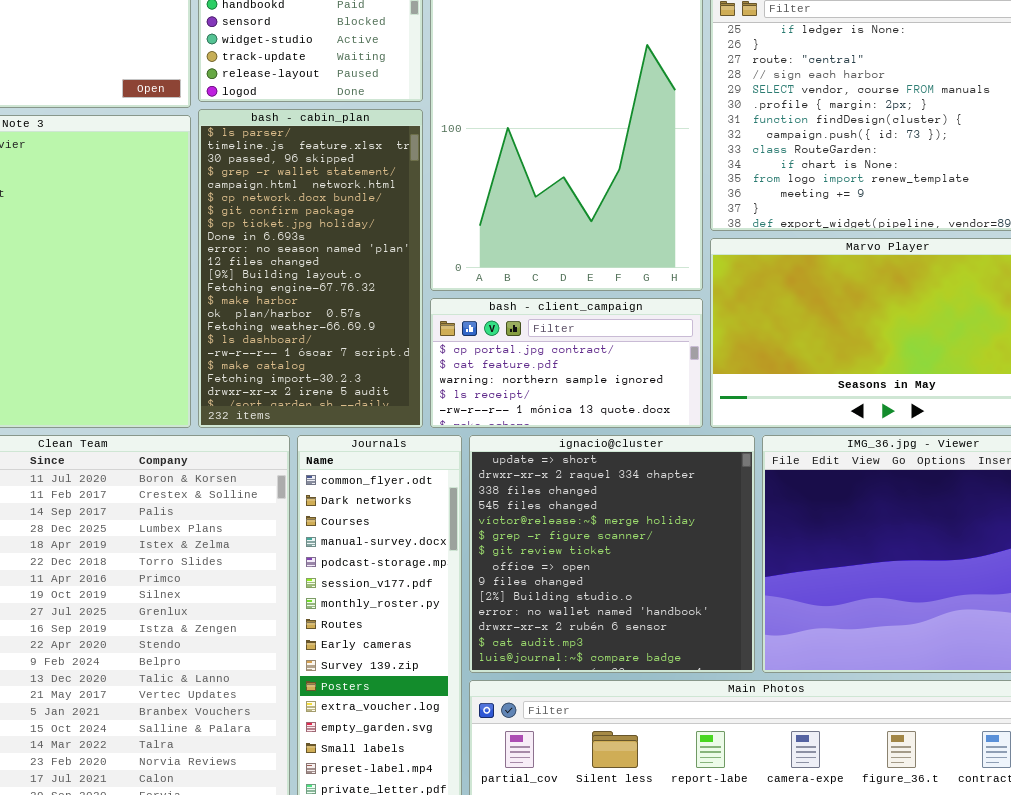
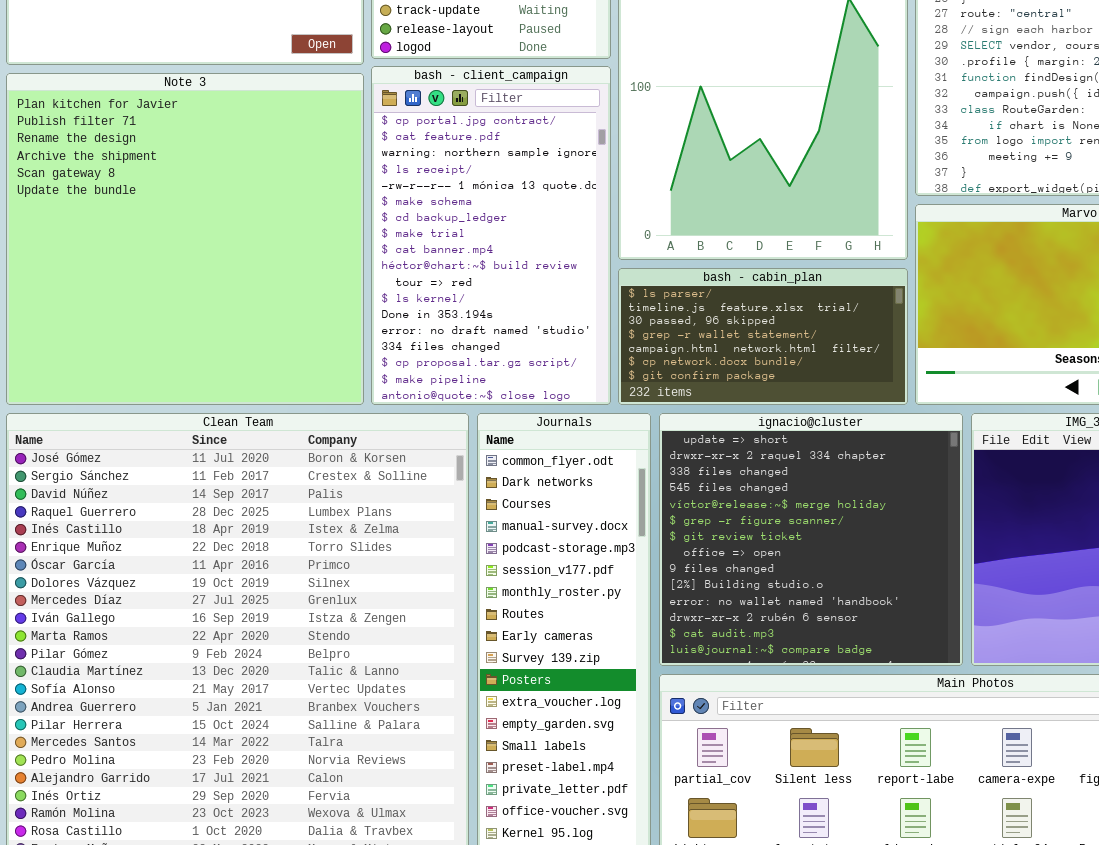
bash - cabin_plan: [198,109,423,428] -> [618,268,908,405], moved, resized
bash - client_campaign: [430,298,703,428] -> [371,66,611,405], moved, resized

